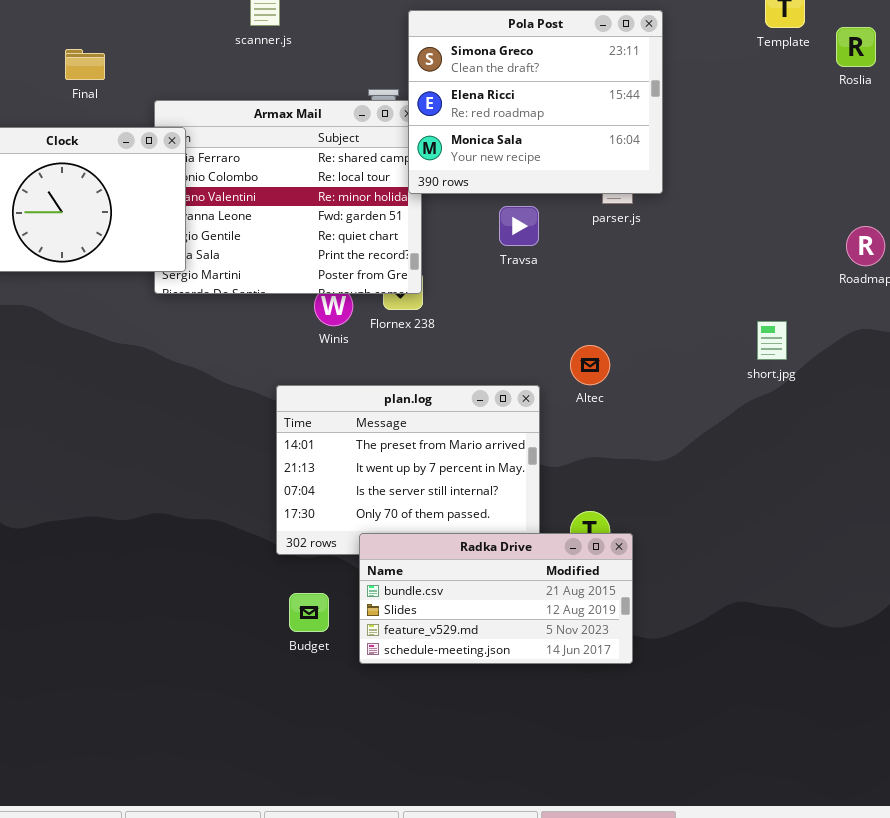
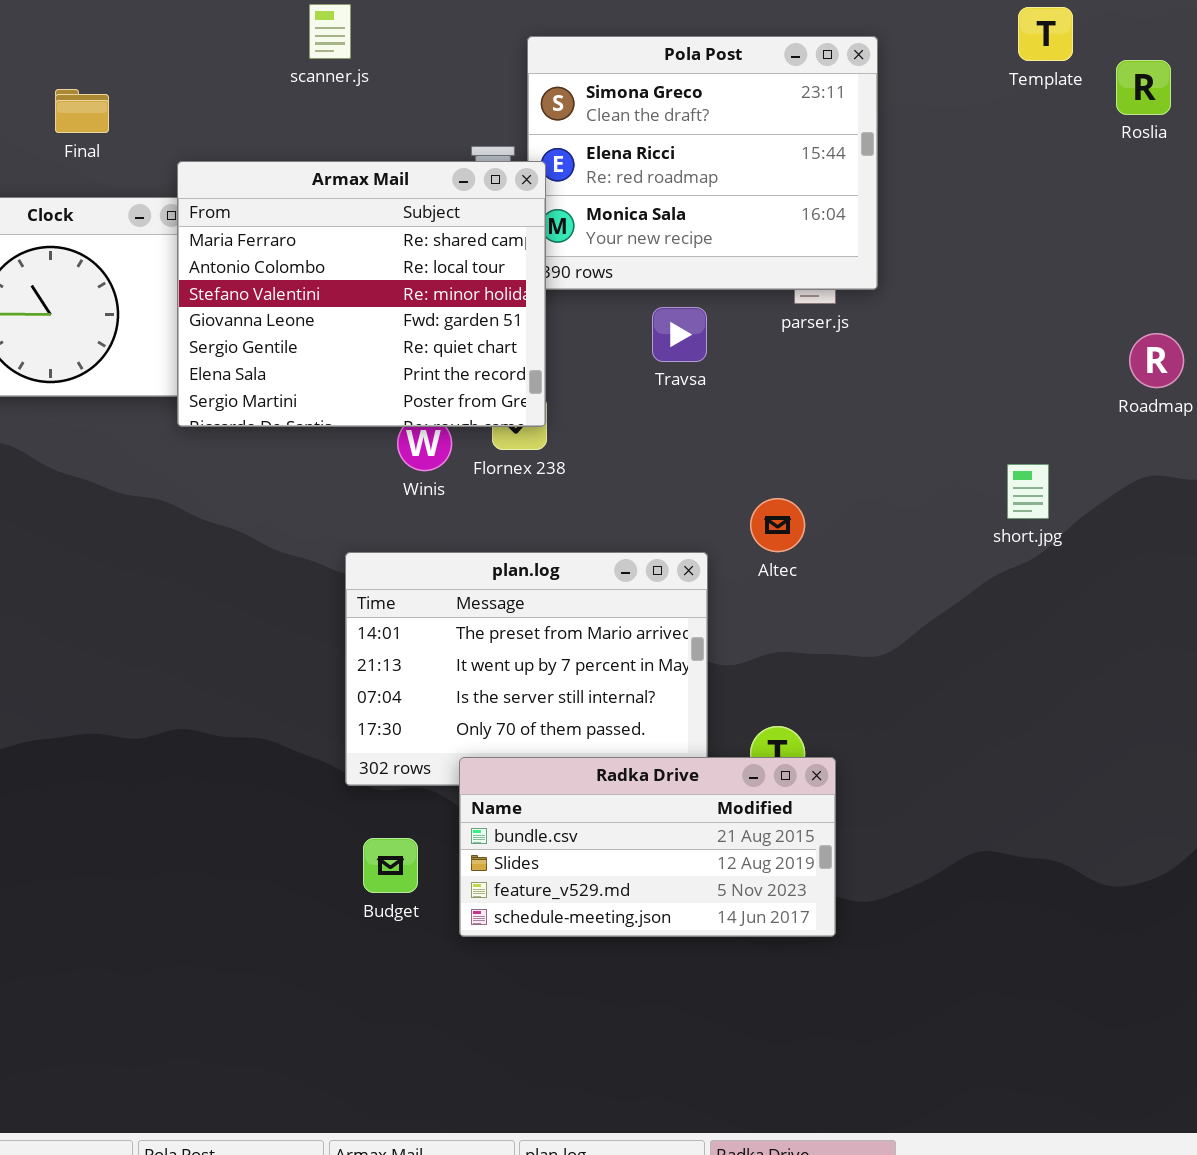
Armax Mail: [154,100,422,294] -> [177,161,546,427], raised

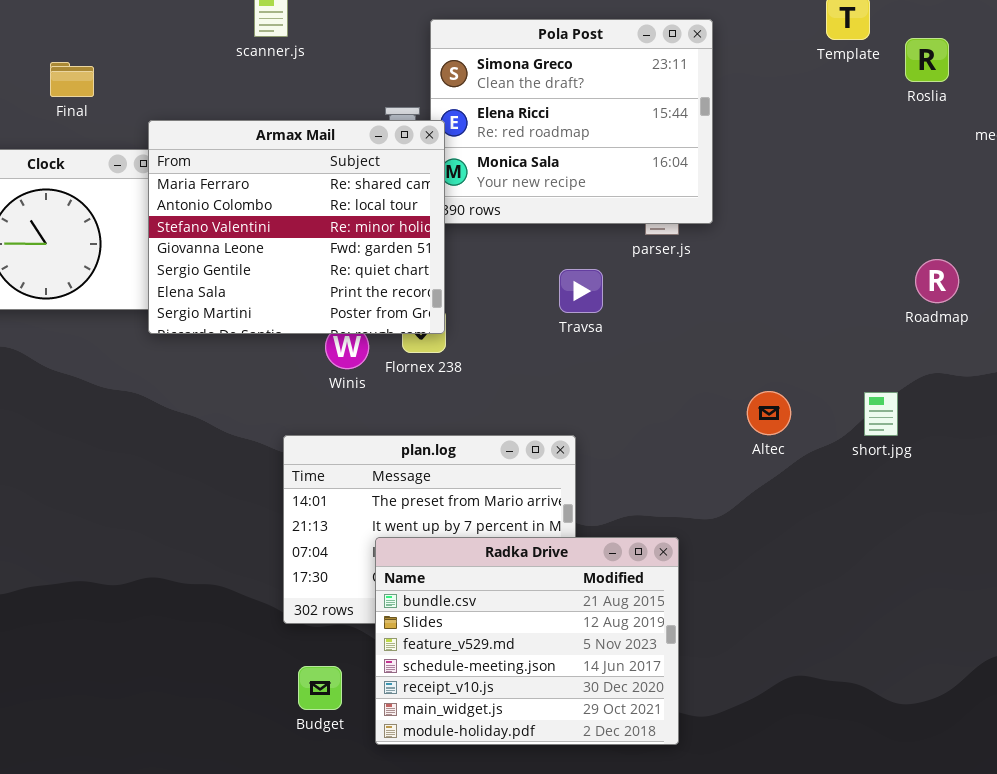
Travsa: [652,307,707,362] -> [559,269,603,313], moved
short.jpg: [1007,464,1049,519] -> [864,392,898,436], moved
Altec: [750,498,805,552] -> [747,391,791,435], moved
Radka Drive: [459,757,836,937] -> [375,537,679,745], resized

